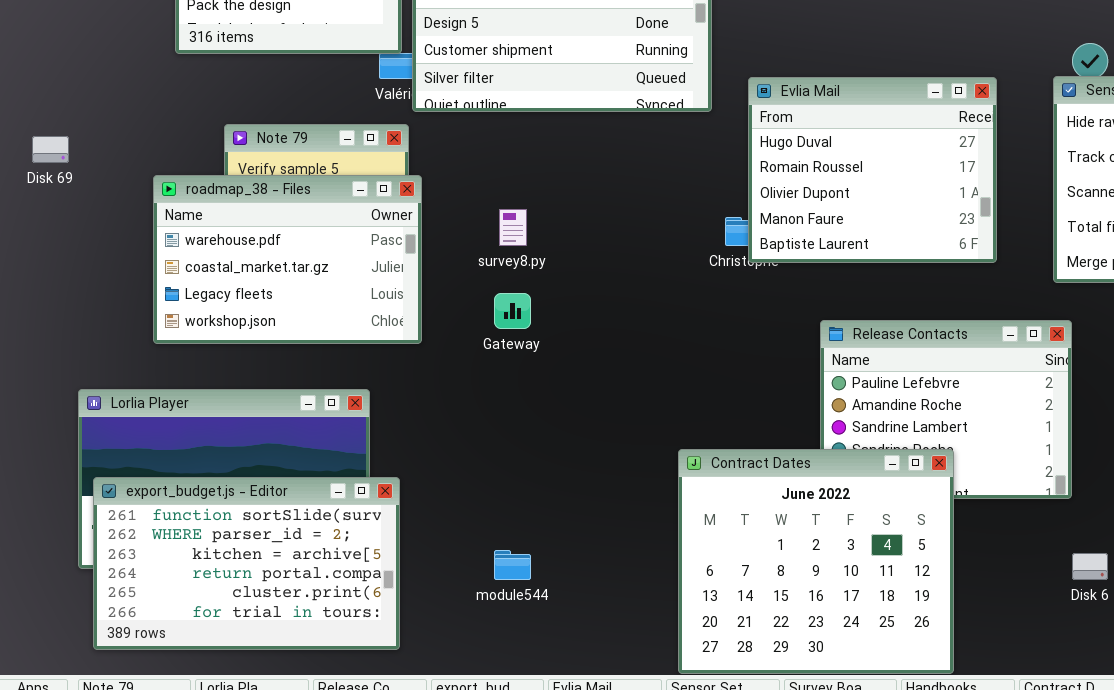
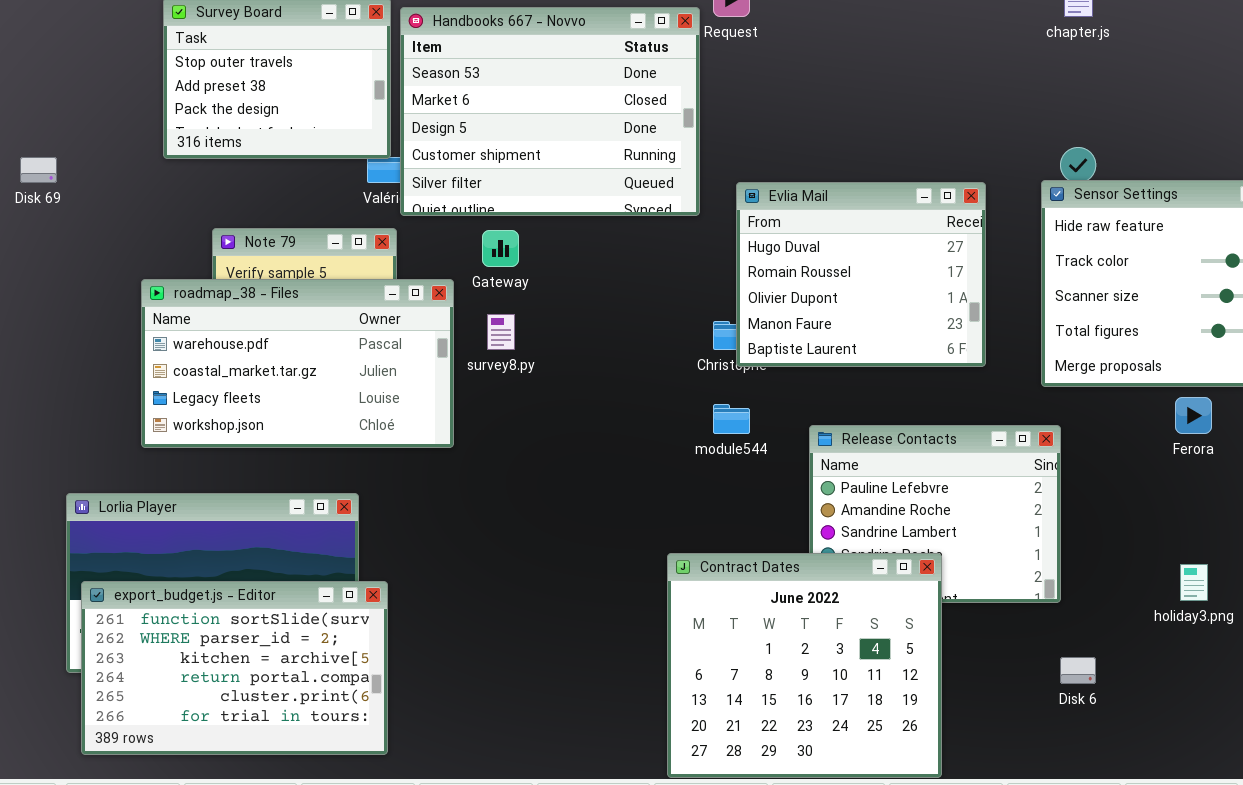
Disk 69: [32,136,69,163] -> [20,157,57,183], moved
roadmap_38 - Files: [153,175,422,344] -> [141,279,454,448], resized
Gateway: [494,293,531,329] -> [482,230,519,267], moved
module544: [494,550,531,580] -> [713,404,750,434], moved

